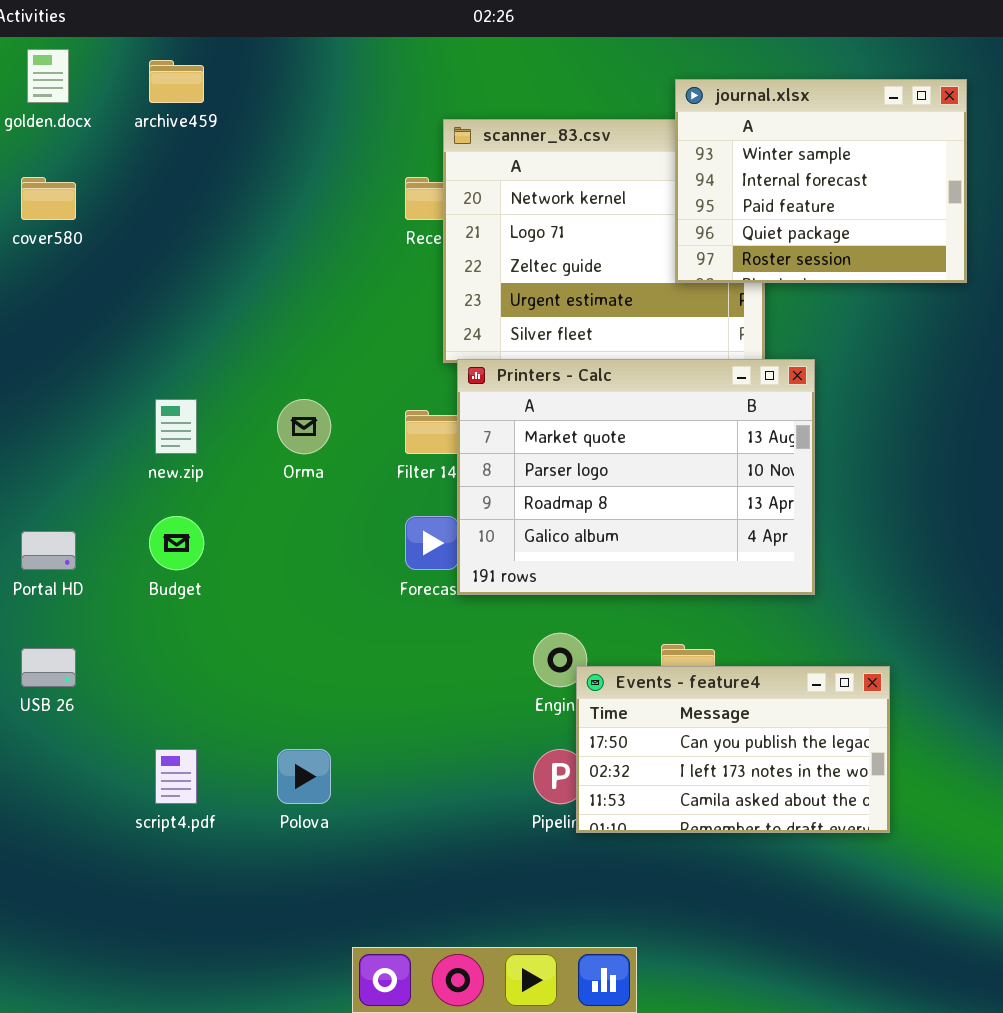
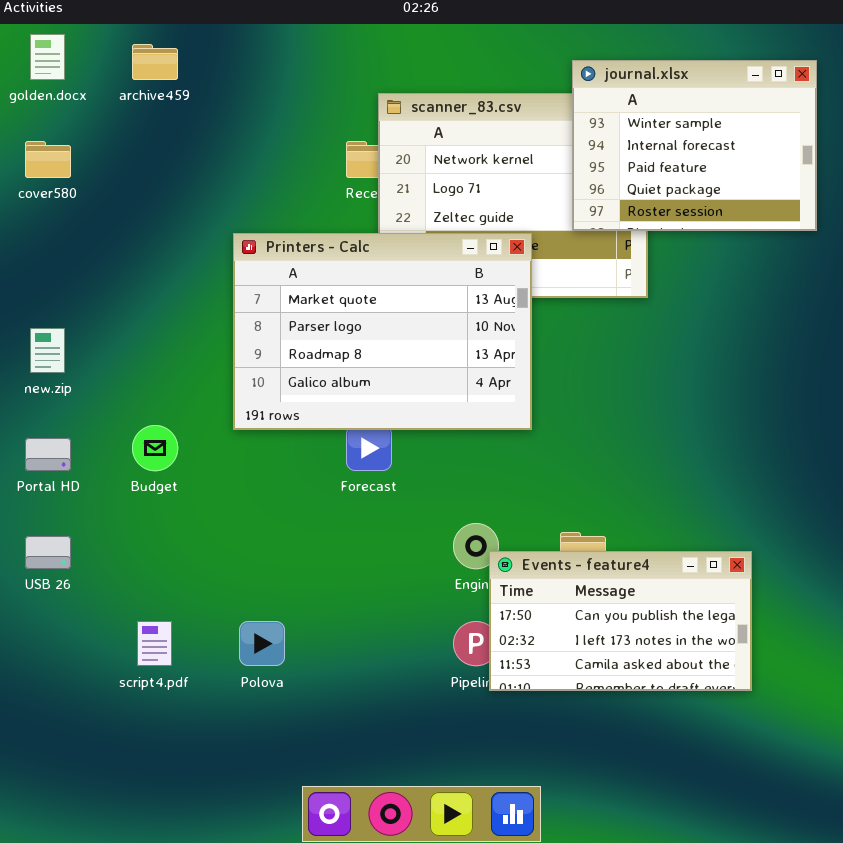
Printers - Calc: [457,359,815,595] -> [233,233,532,430], moved
new.zip: [155,399,197,454] -> [30,328,65,373], moved

